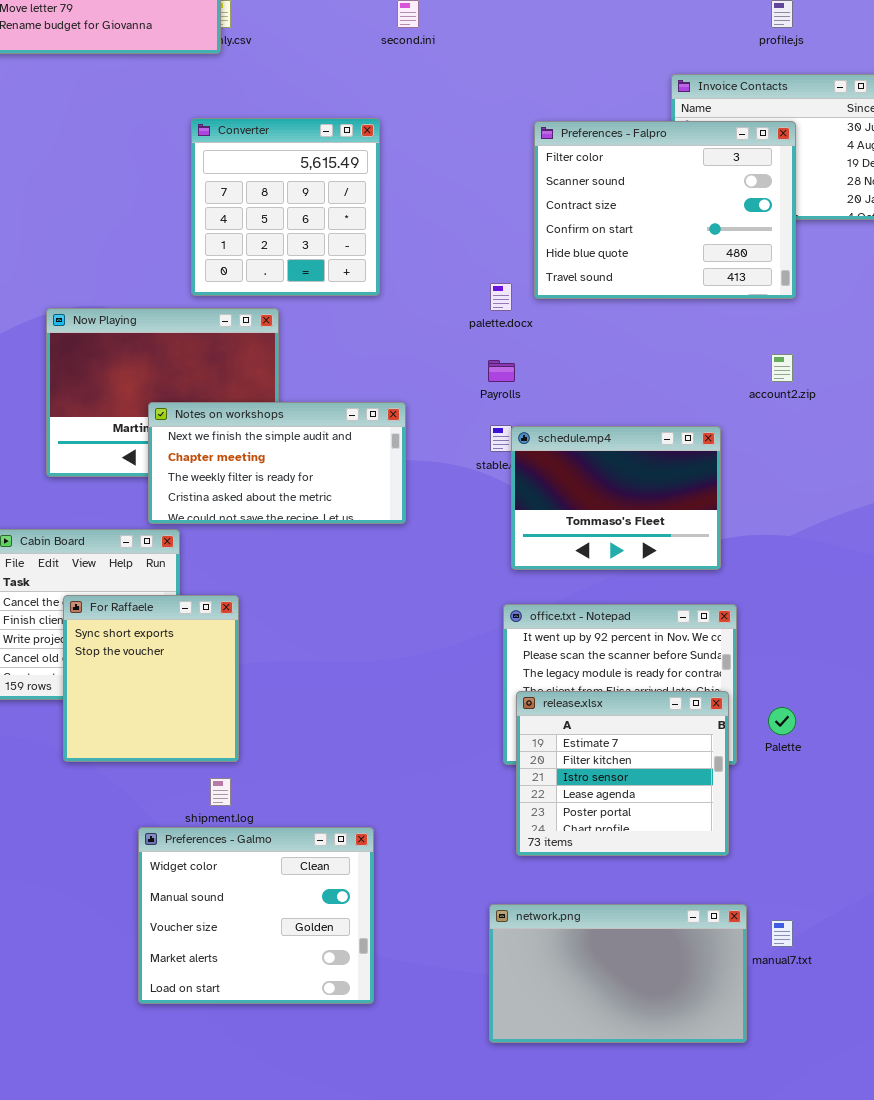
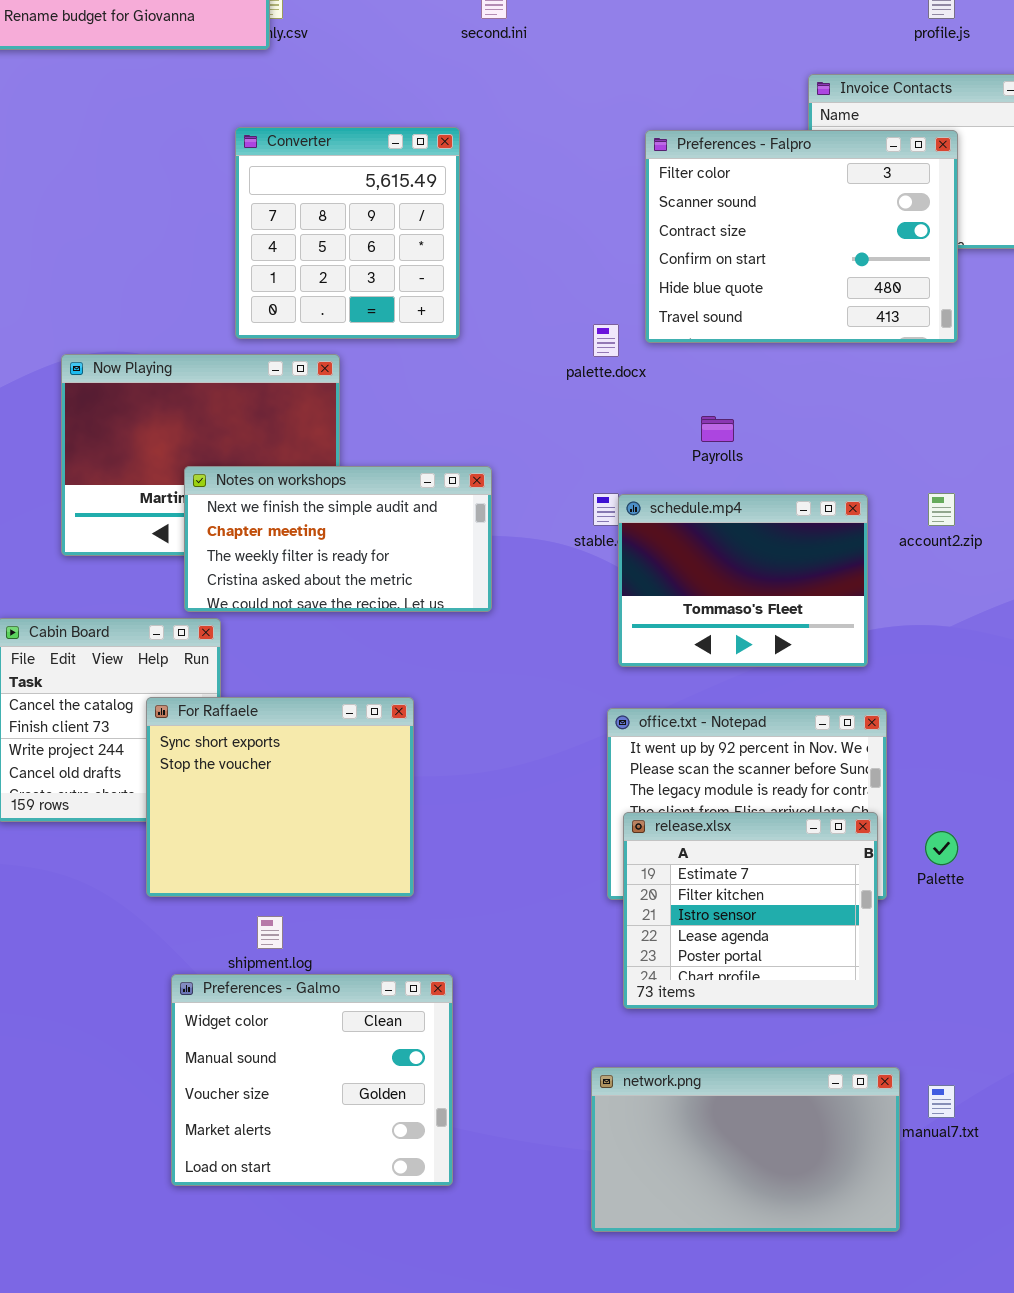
account2.zip: [771,354,793,382] -> [928,493,955,526], moved
Payrolls: [488,360,515,382] -> [701,416,734,442], moved
For Raffaele: [63,595,239,762] -> [146,697,414,897], moved, resized

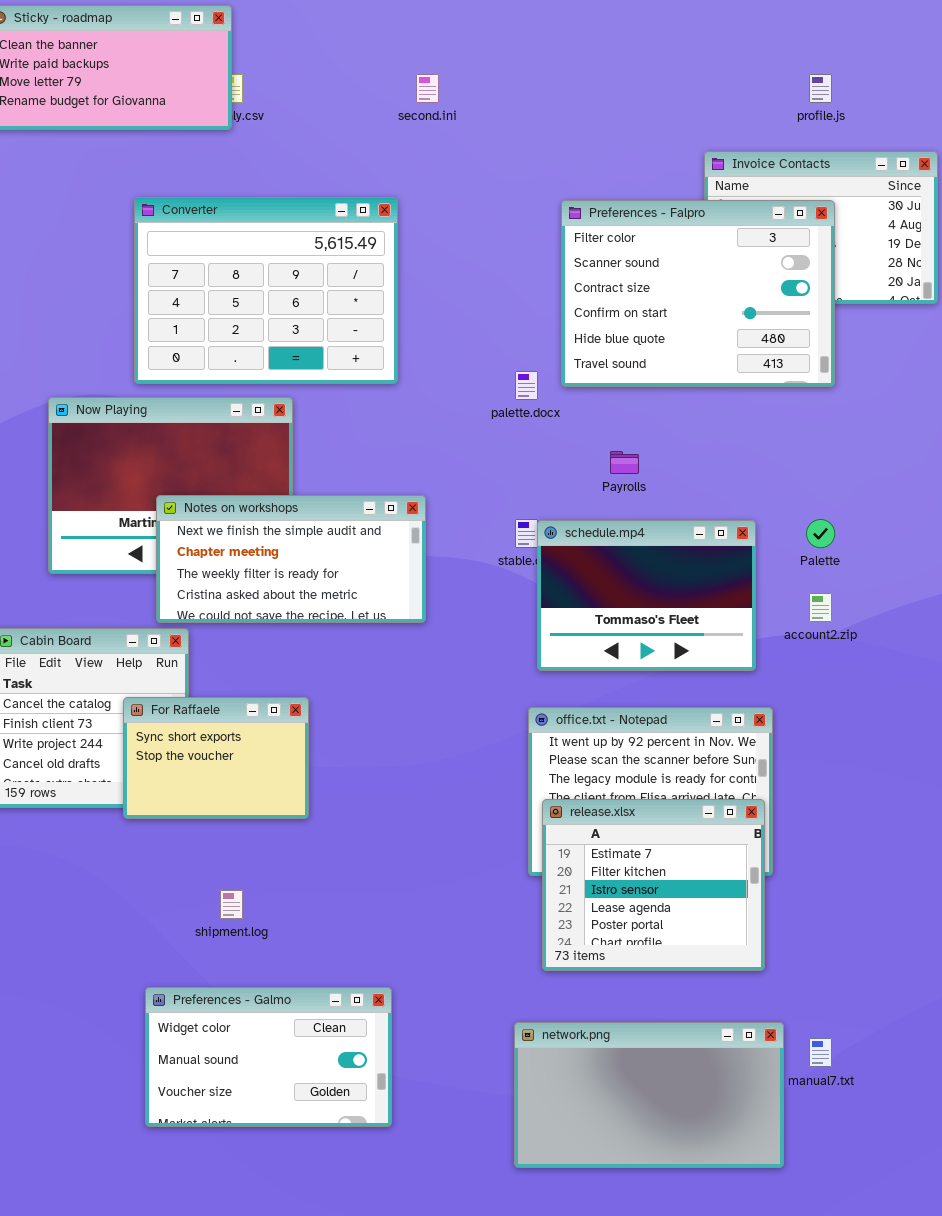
Converter: [235,127,460,339] -> [134,197,398,384], resized
account2.zip: [928,493,955,526] -> [809,593,832,622], moved
For Raffaele: [146,697,414,897] -> [123,697,309,819], resized
Palette: [925,831,958,865] -> [806,519,835,548], moved
Preferences - Galmo: [171,974,453,1186] -> [145,987,392,1127], resized

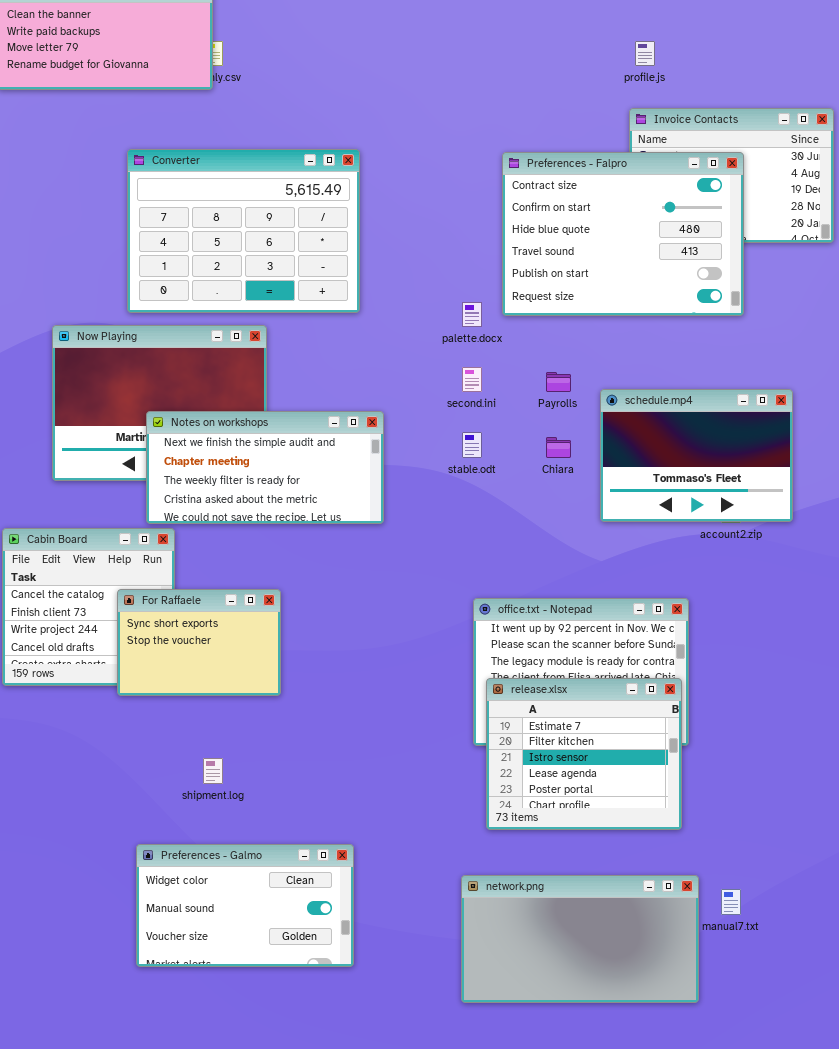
second.ini: [416,74,439,103] -> [462,367,482,392], moved
profile.js: [809,74,832,103] -> [635,41,655,66], moved
Preferences - Falpro: [561,200,835,387] -> [502,152,744,316], scrolled down 2 rows
schedule.mp4: [537,520,756,671] -> [600,389,793,522], moved

